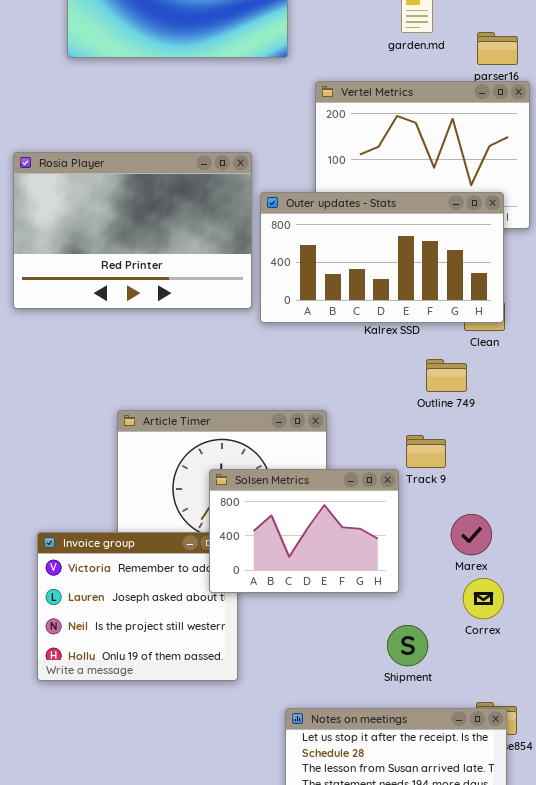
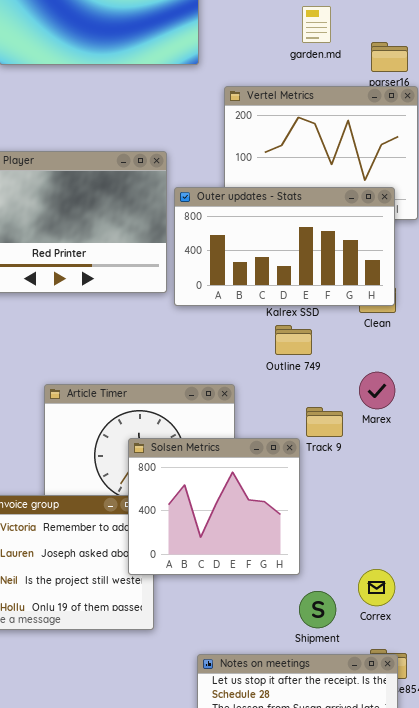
Outline 749: [426,359,467,392] -> [275,325,312,355], moved
Solsen Metrics: [209,469,399,593] -> [128,438,300,575], resized
Marex: [451,514,492,555] -> [359,372,395,409], moved
Correx: [463,578,504,619] -> [358,569,395,606], moved
Shipment: [387,625,428,666] -> [299,591,336,628], moved

